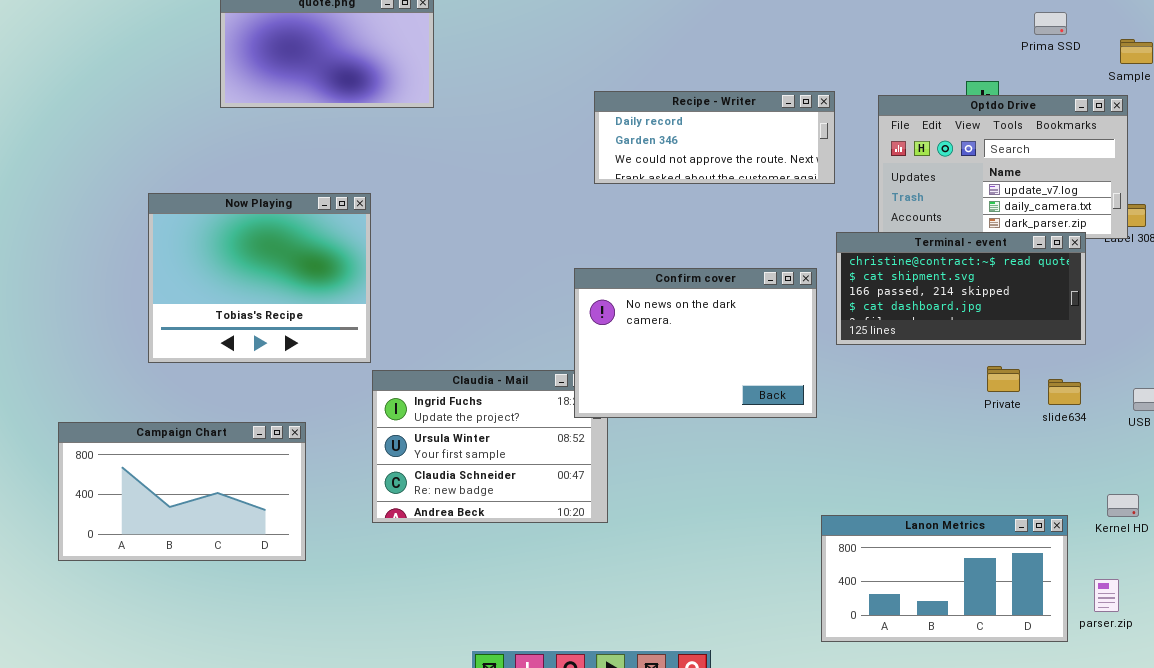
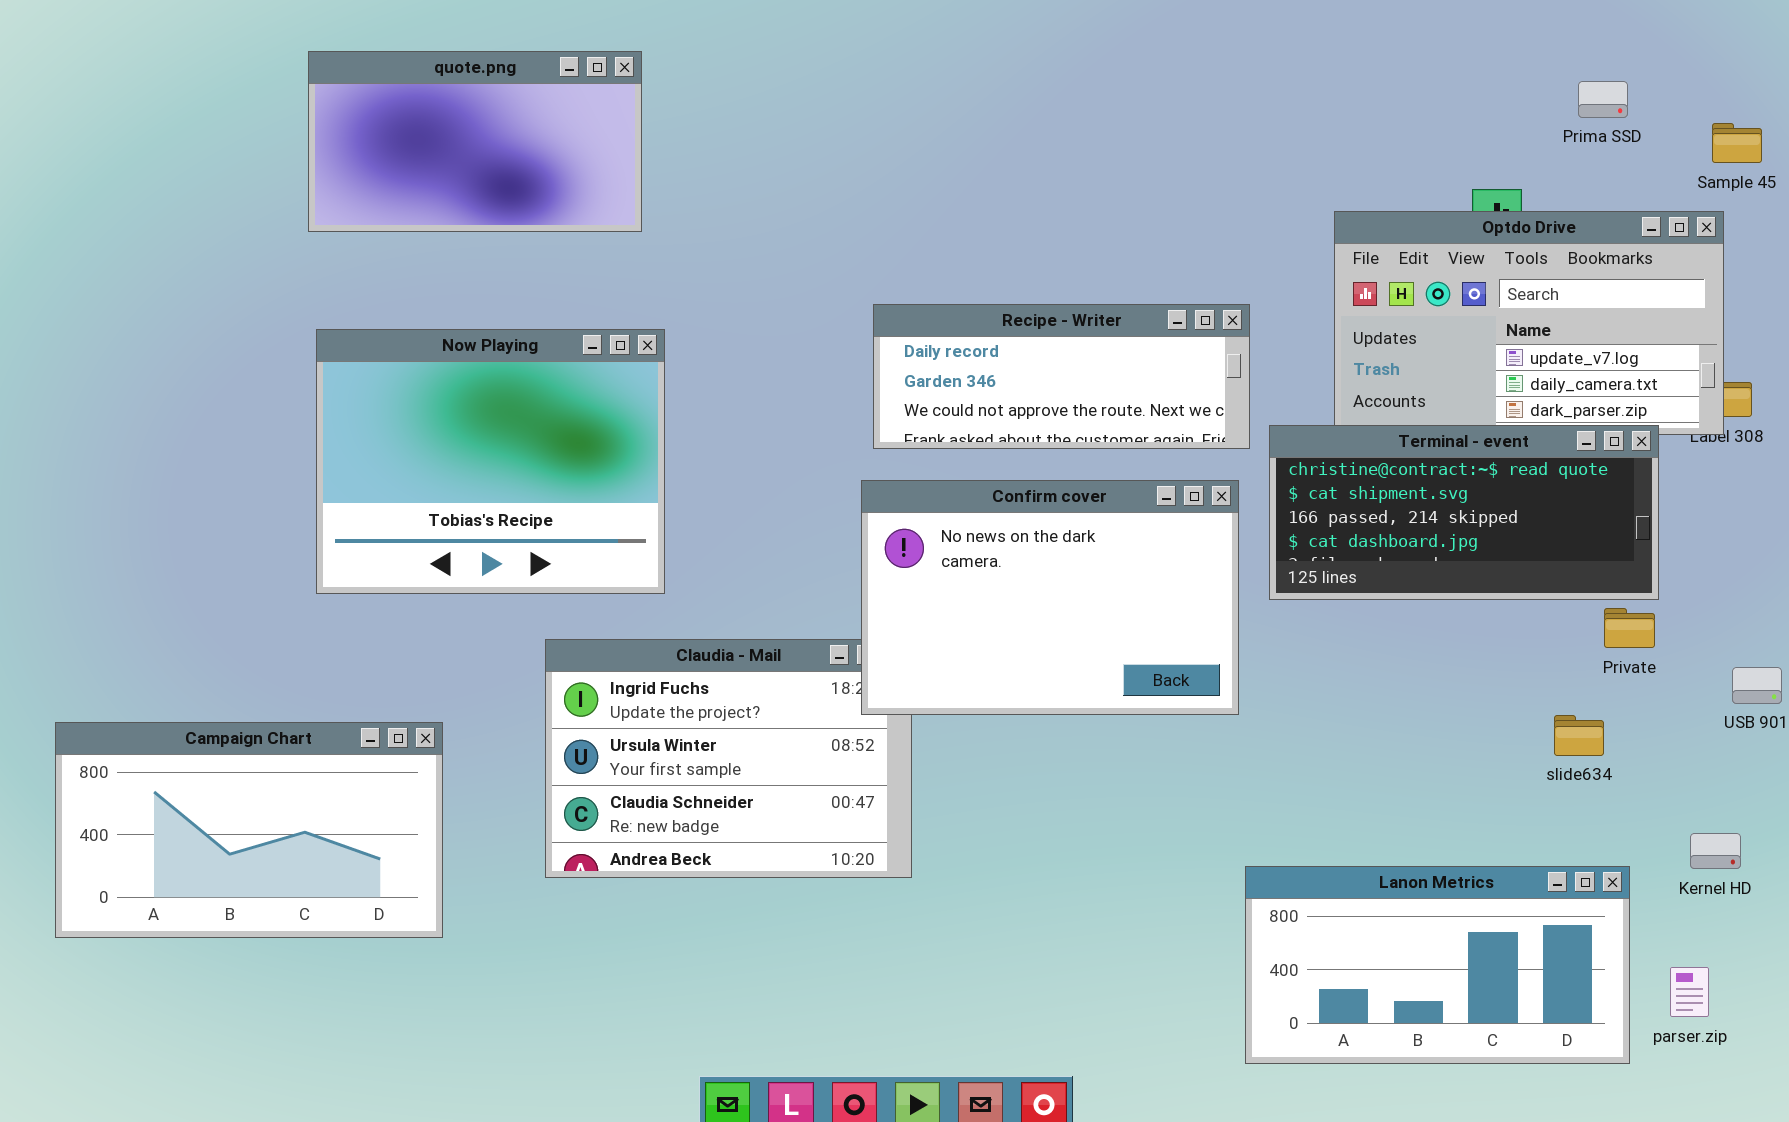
Recipe - Writer: [594,91,835,184] -> [873,304,1250,449], moved
Now Playing: [148,193,371,363] -> [316,329,665,594], moved
Private: [987,366,1020,392] -> [1604,608,1655,648], moved
slide634: [1048,379,1081,405] -> [1554,715,1604,756], moved

